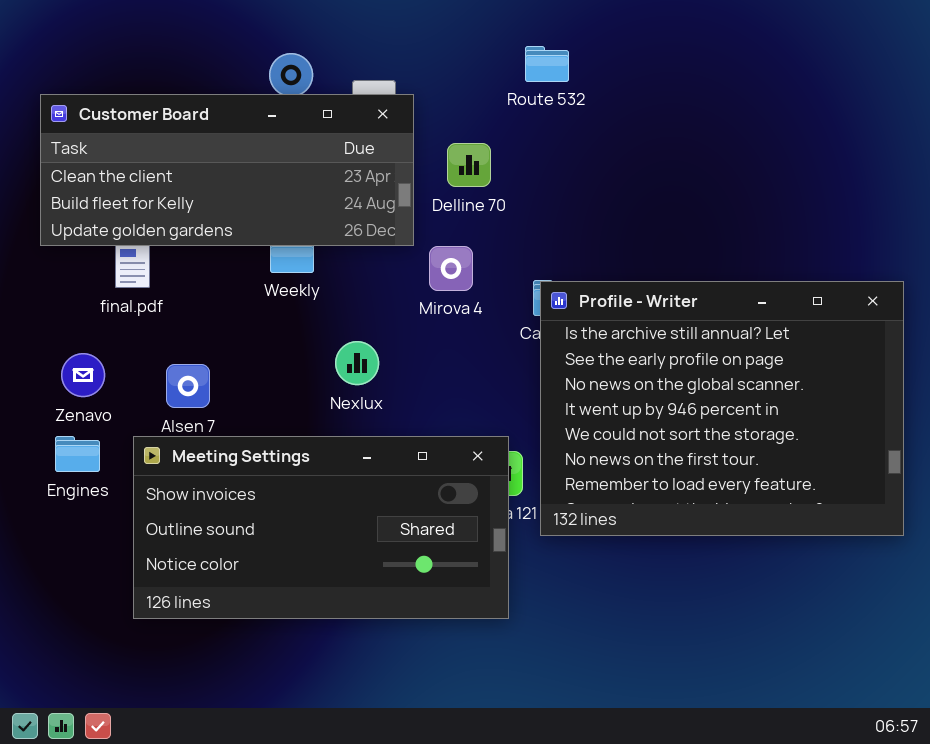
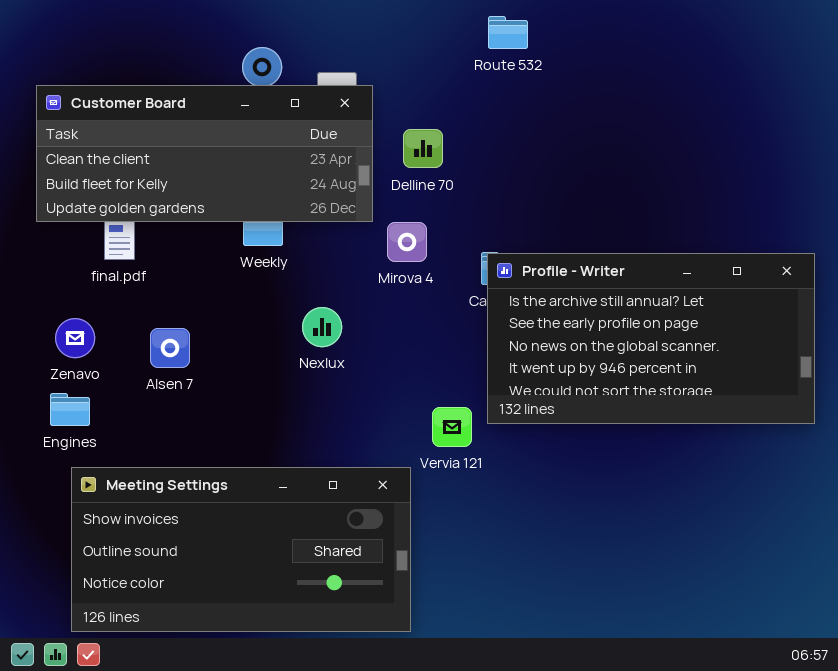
Route 532: [525,46,569,82] -> [488,16,528,49], moved
Profile - Writer: [540,281,904,536] -> [487,253,815,424], resized
Meeting Settings: [133,436,509,619] -> [71,467,411,632], moved

